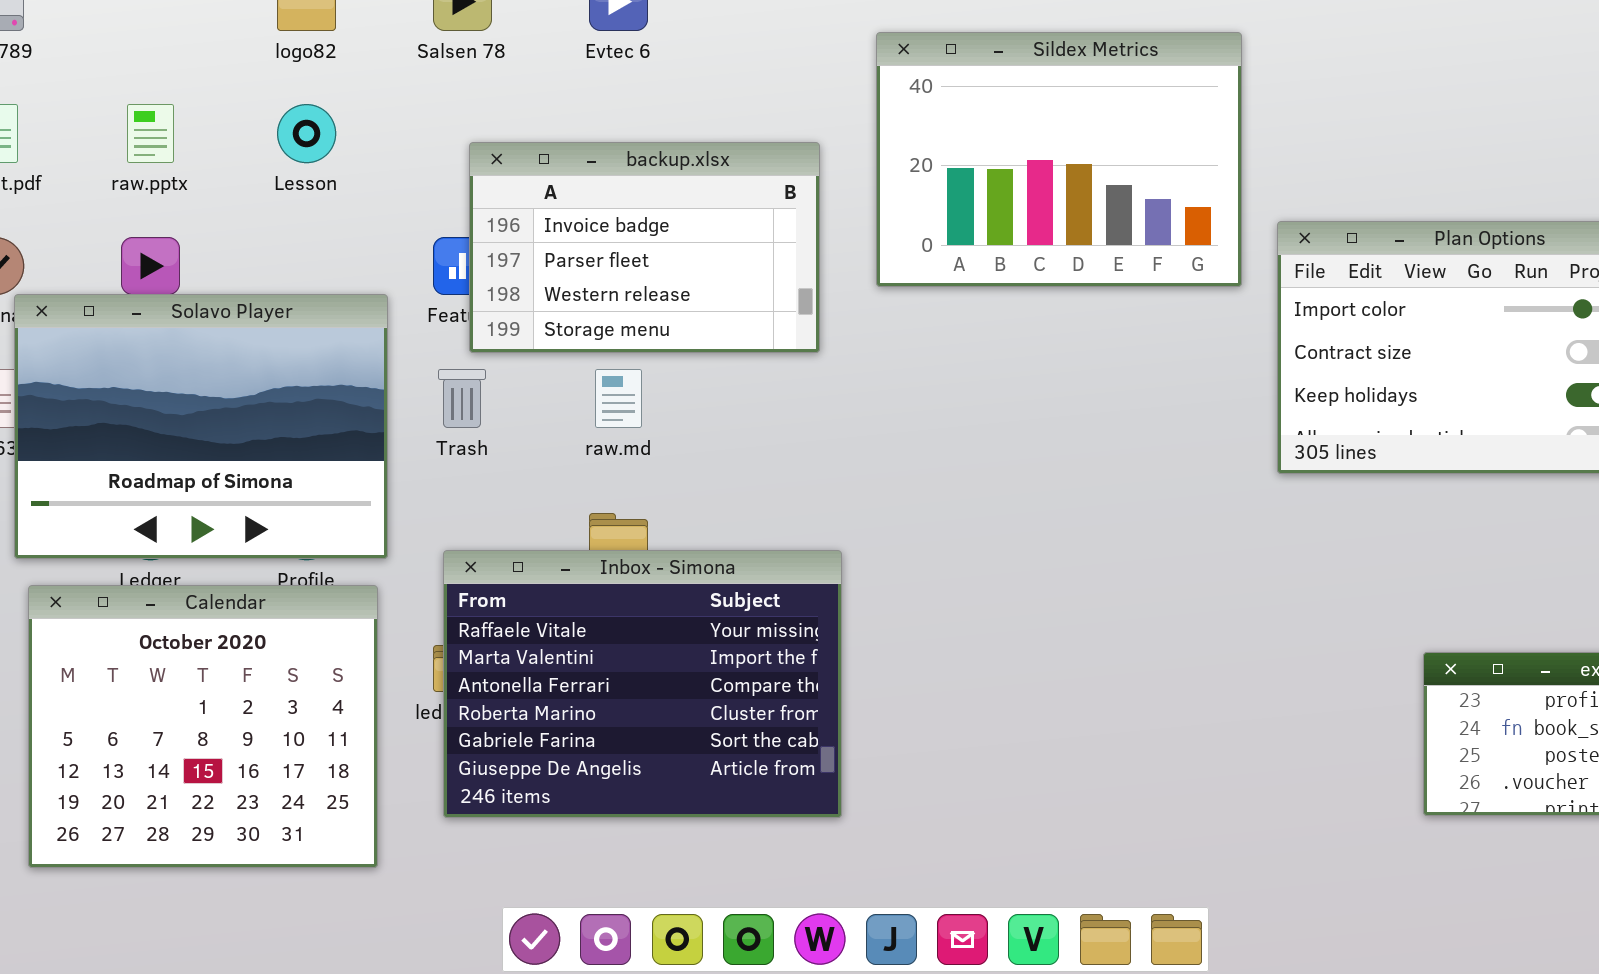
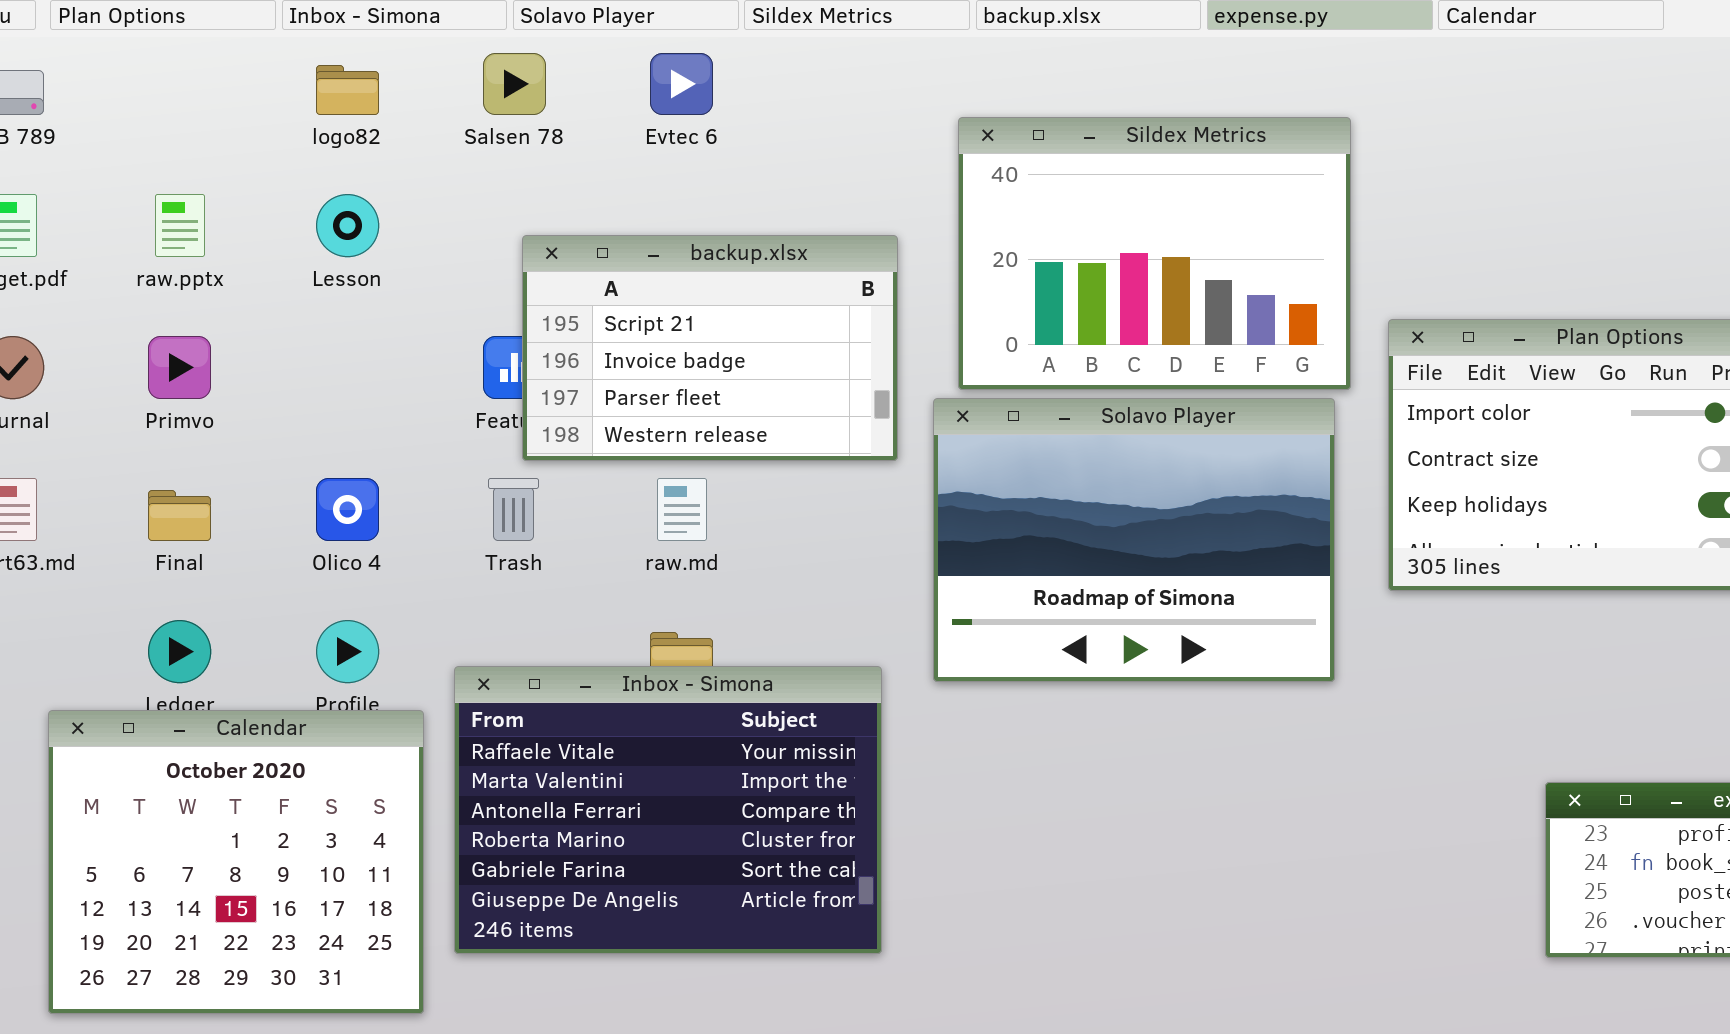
backup.xlsx: [469,142,820,353] -> [522,235,898,461], scrolled up 1 row
Solavo Player: [14,294,388,559] -> [933,398,1335,682], moved
Inbox - Simona: [443,550,842,818] -> [454,666,882,954], moved

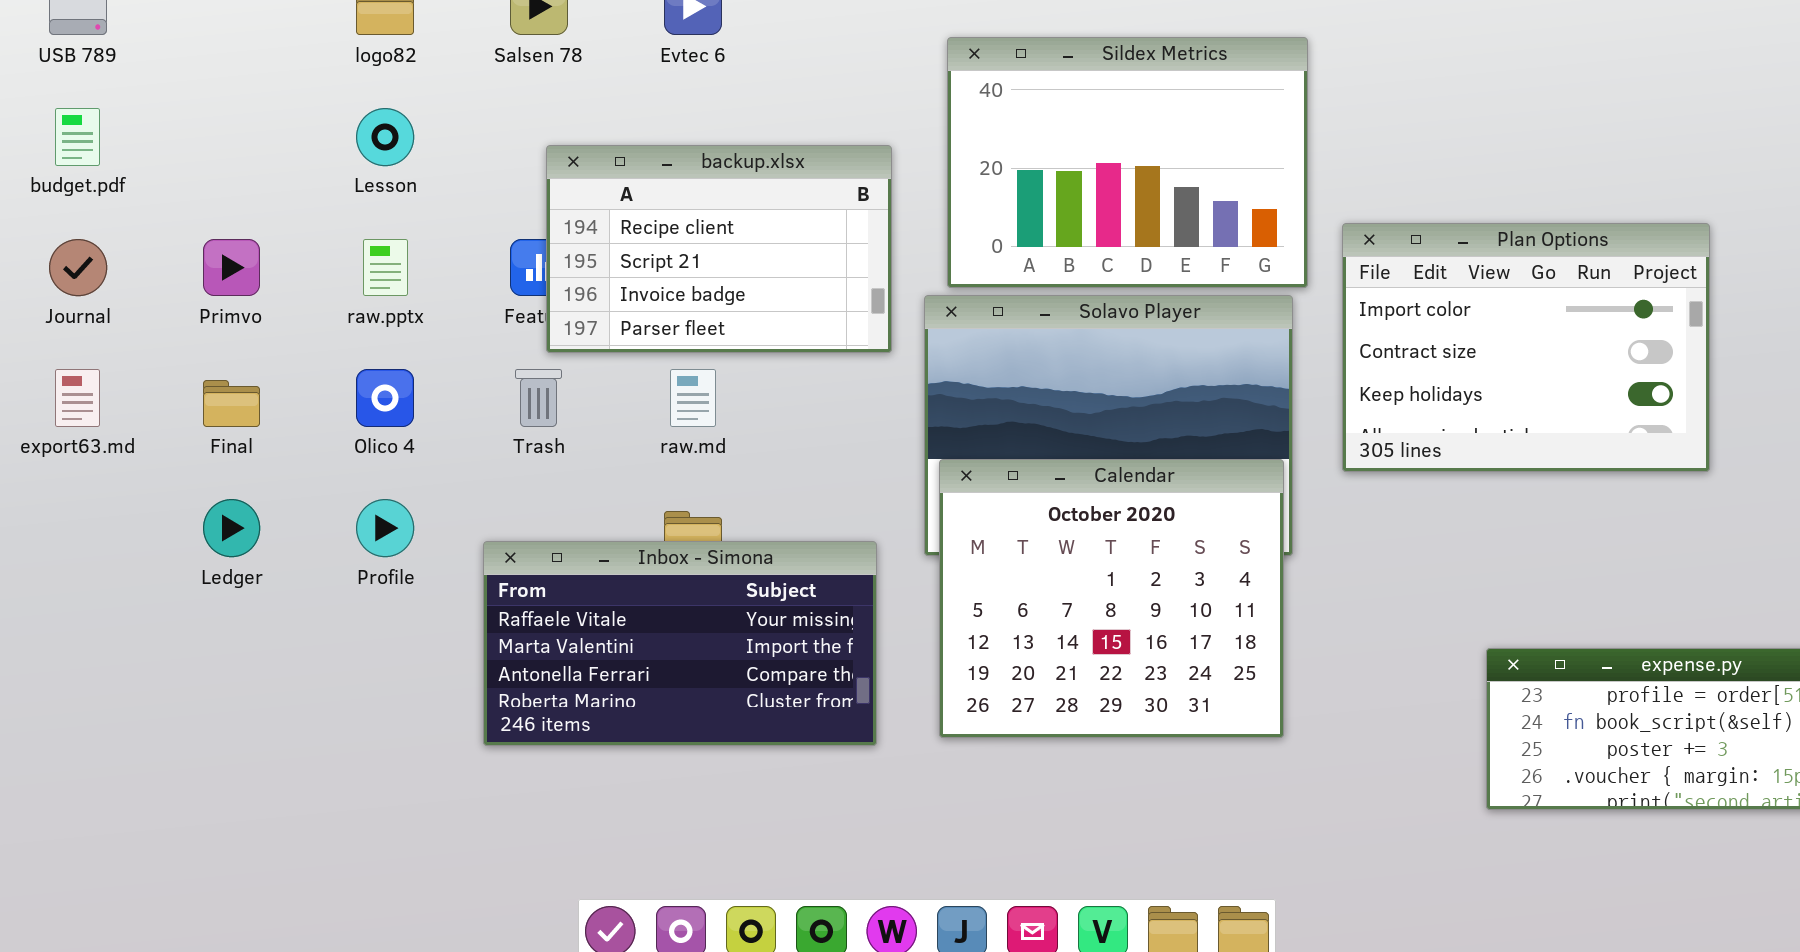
raw.pptx: [155,194,205,257] -> [363,239,408,296], moved
backup.xlsx: [522,235,898,461] -> [546,145,892,353], scrolled up 1 row
Inbox - Simona: [454,666,882,954] -> [483,541,877,746], resized
Calendar: [48,710,424,1014] -> [939,459,1284,738], moved

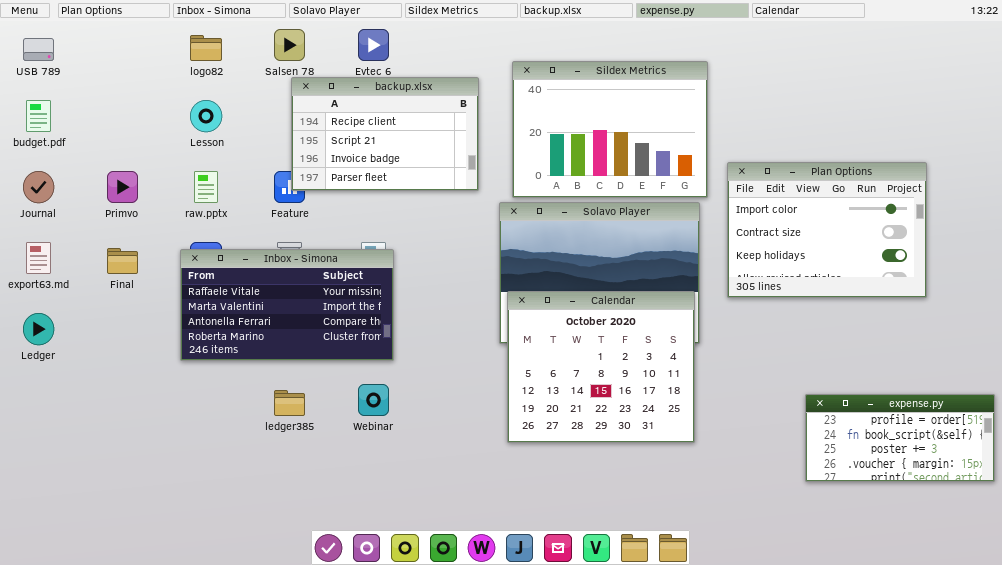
backup.xlsx: [546,145,892,353] -> [291,77,479,191], moved
Ledger: [203,499,260,557] -> [23,313,54,345], moved
Inbox - Simona: [483,541,877,746] -> [180,249,394,361], moved

